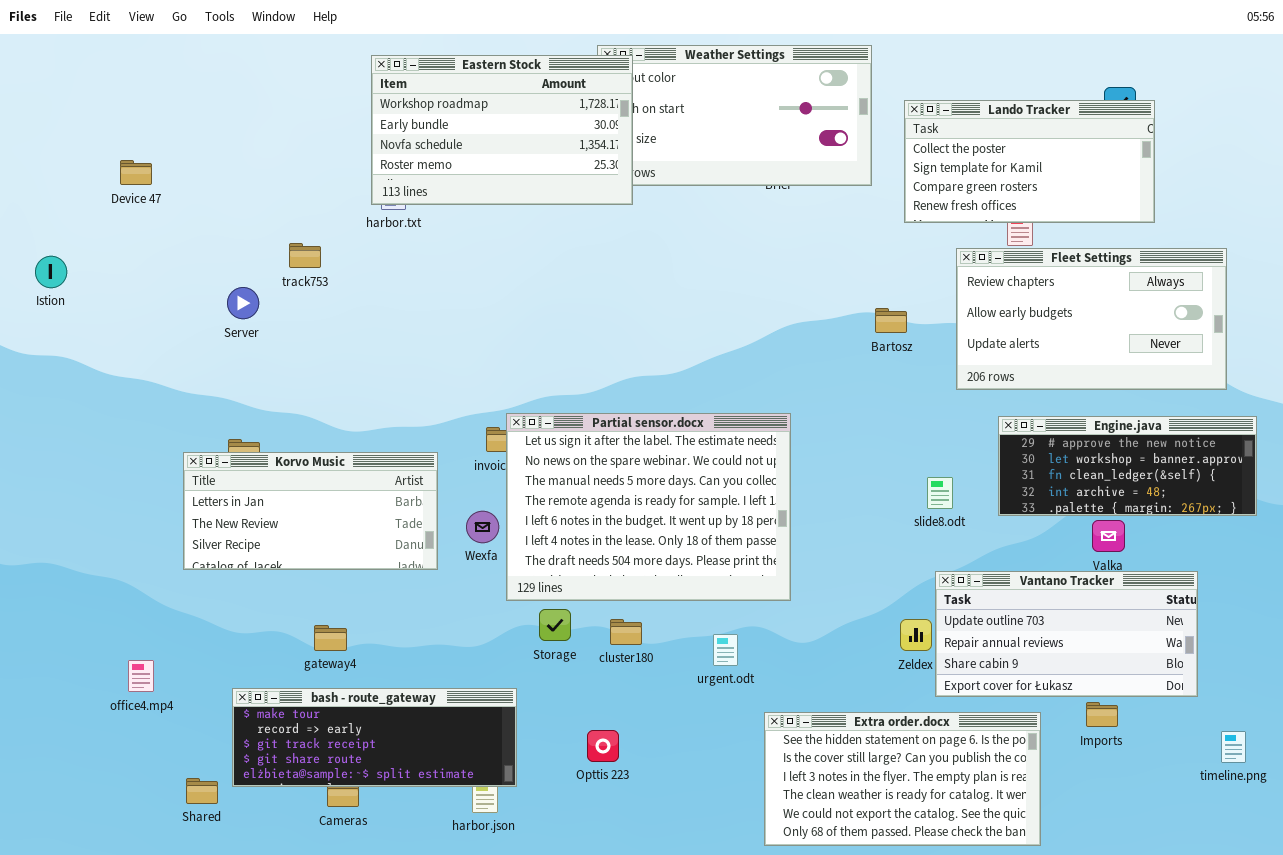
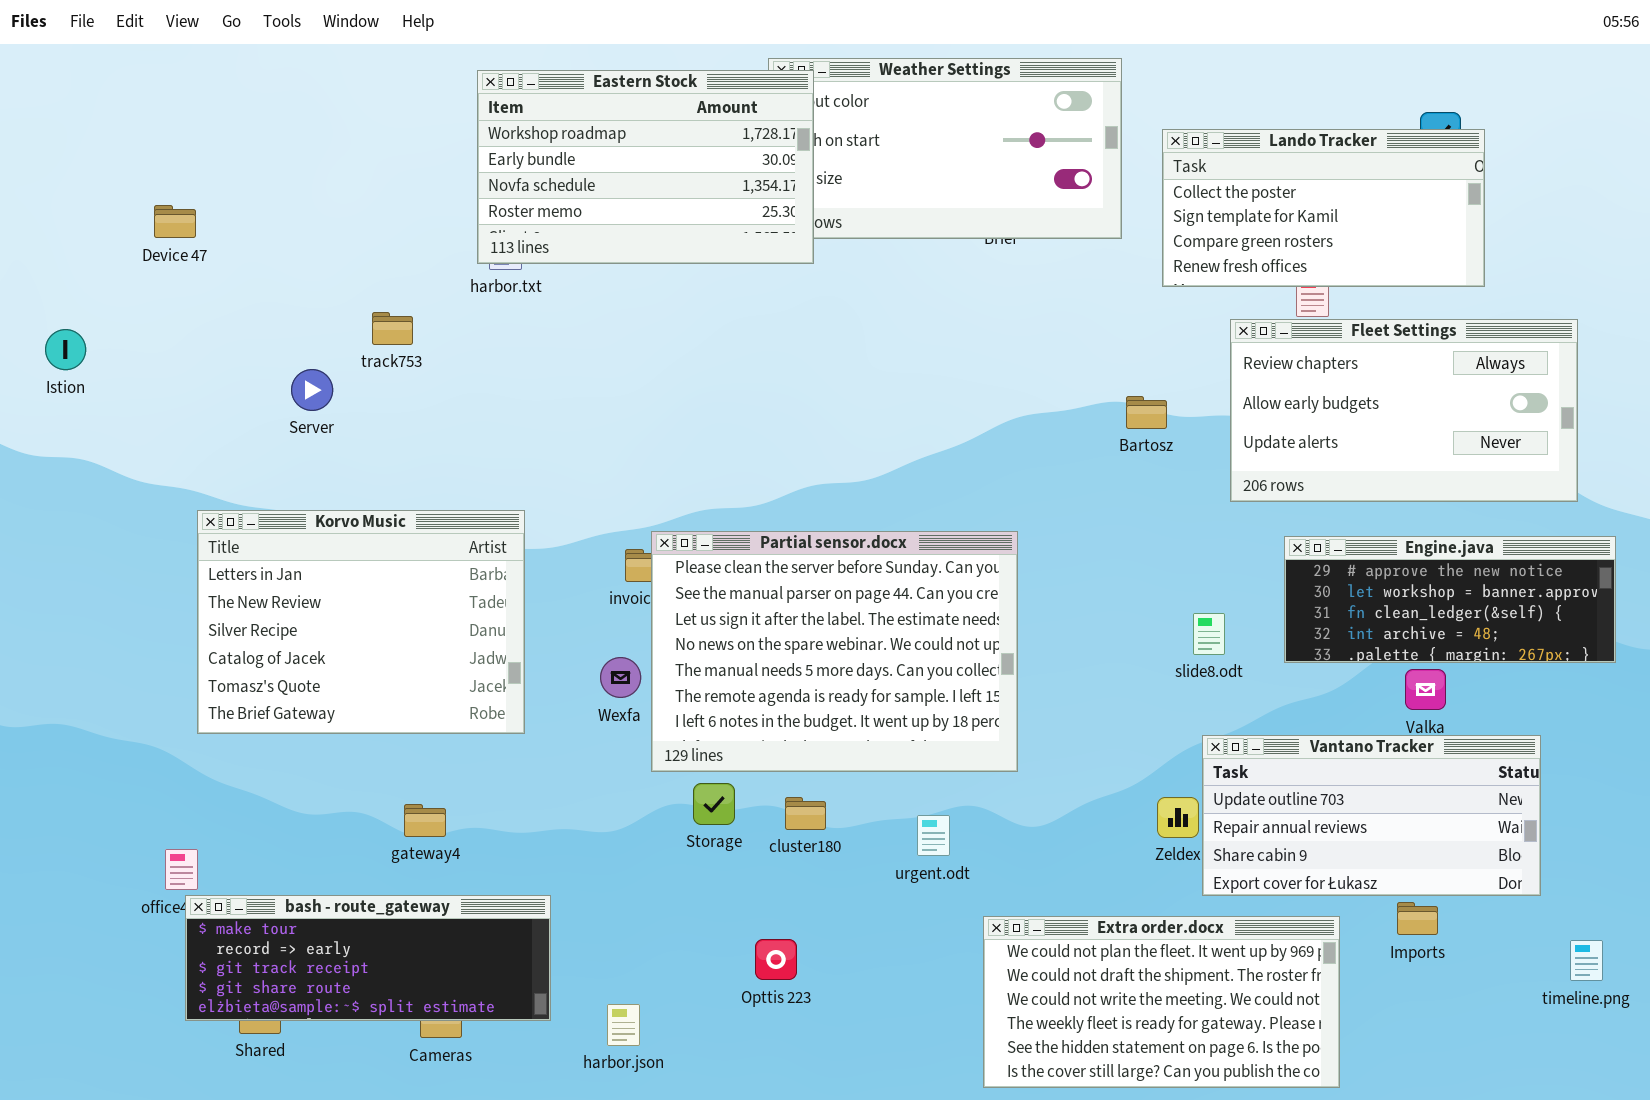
Partial sensor.docx: [506,413,791,601] -> [651,531,1018,772], scrolled up 2 rows
Korvo Music: [183,452,438,570] -> [197,510,525,734], moved, resized
bash - route_gateway: [232,688,517,787] -> [185,895,551,1021], moved
Extra order.docx: [764,712,1041,846] -> [983,916,1340,1088], scrolled up 4 rows

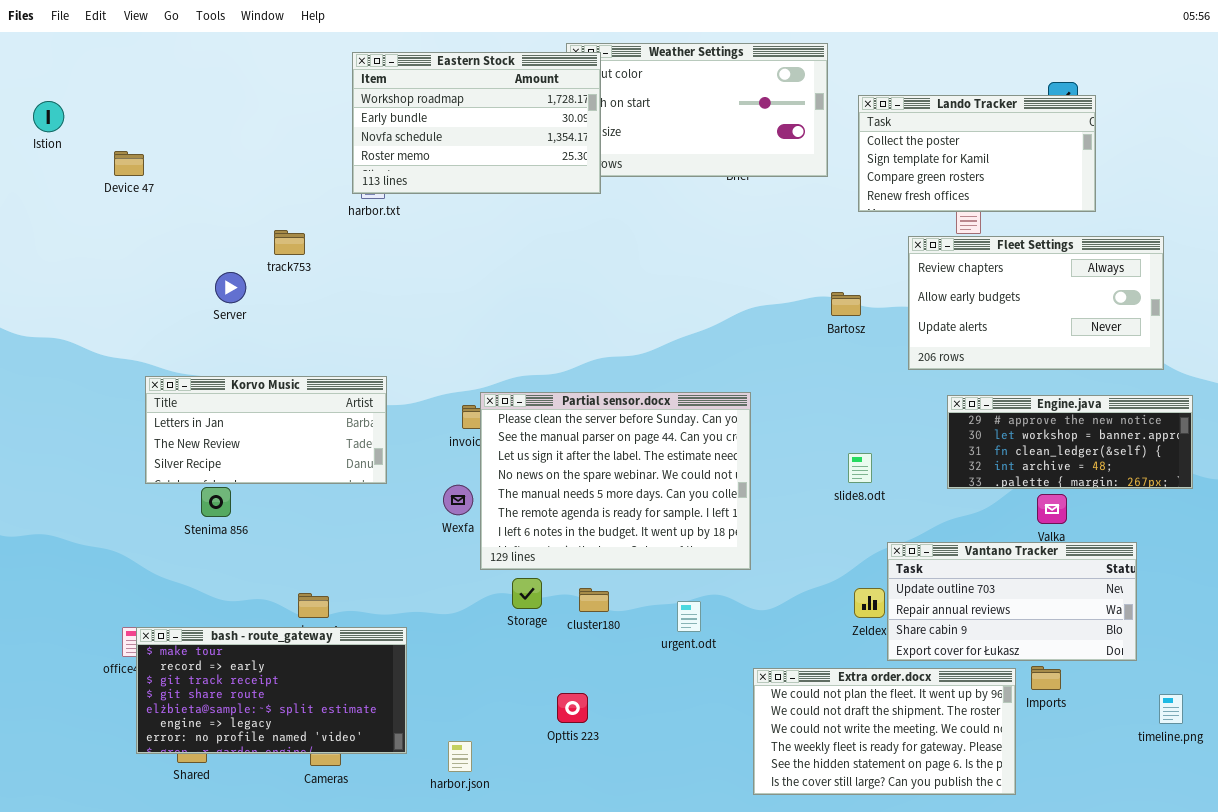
Istion: [45,329,86,370] -> [33,101,64,132], moved
Korvo Music: [197,510,525,734] -> [145,376,387,484], resized
slide8.odt: [1193,613,1225,655] -> [848,453,872,483], moved
bash - route_gateway: [185,895,551,1021] -> [136,627,407,754], resized
Extra order.docx: [983,916,1340,1088] -> [753,668,1016,795], moved

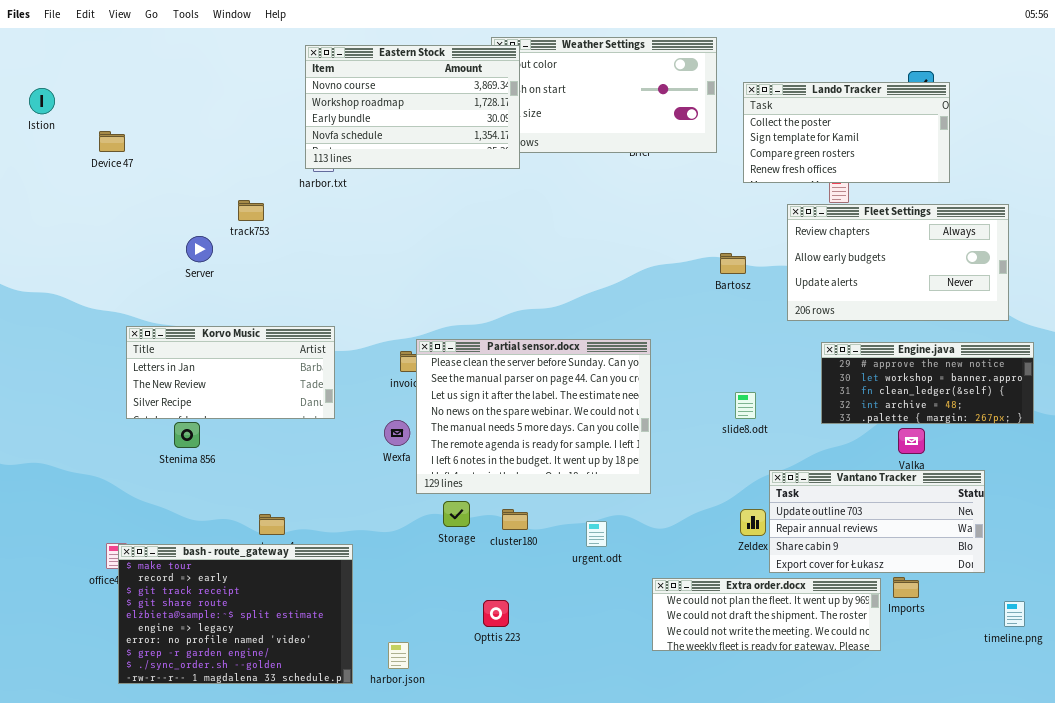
Eastern Stock: [352,52,601,194] -> [305,45,520,169], scrolled up 1 row
bash - route_gateway: [136,627,407,754] -> [118,544,353,684], resized
Extra order.docx: [753,668,1016,795] -> [652,578,881,651], resized

